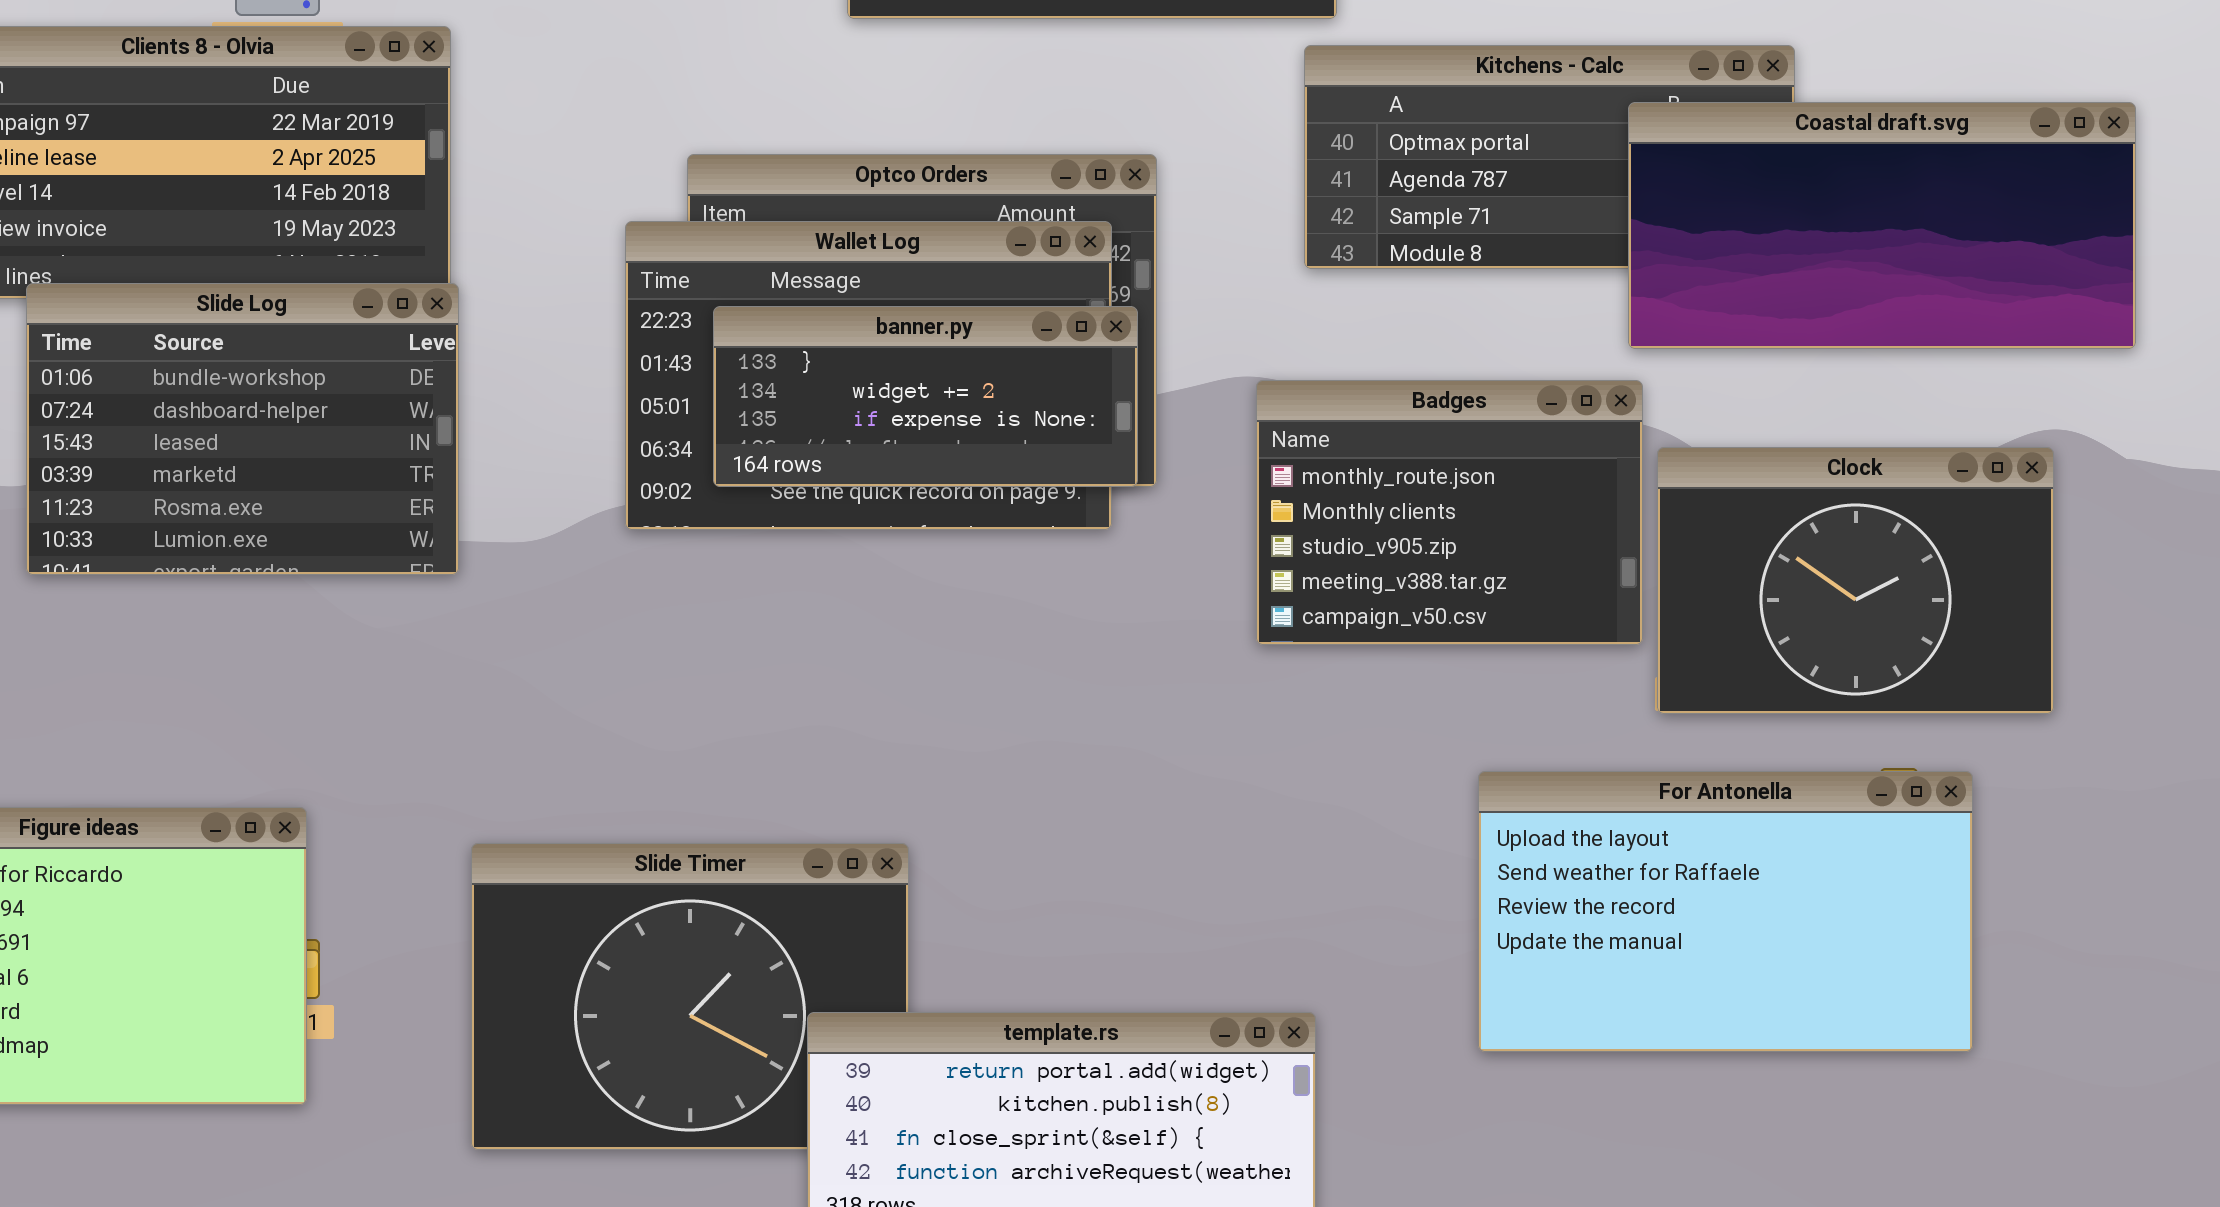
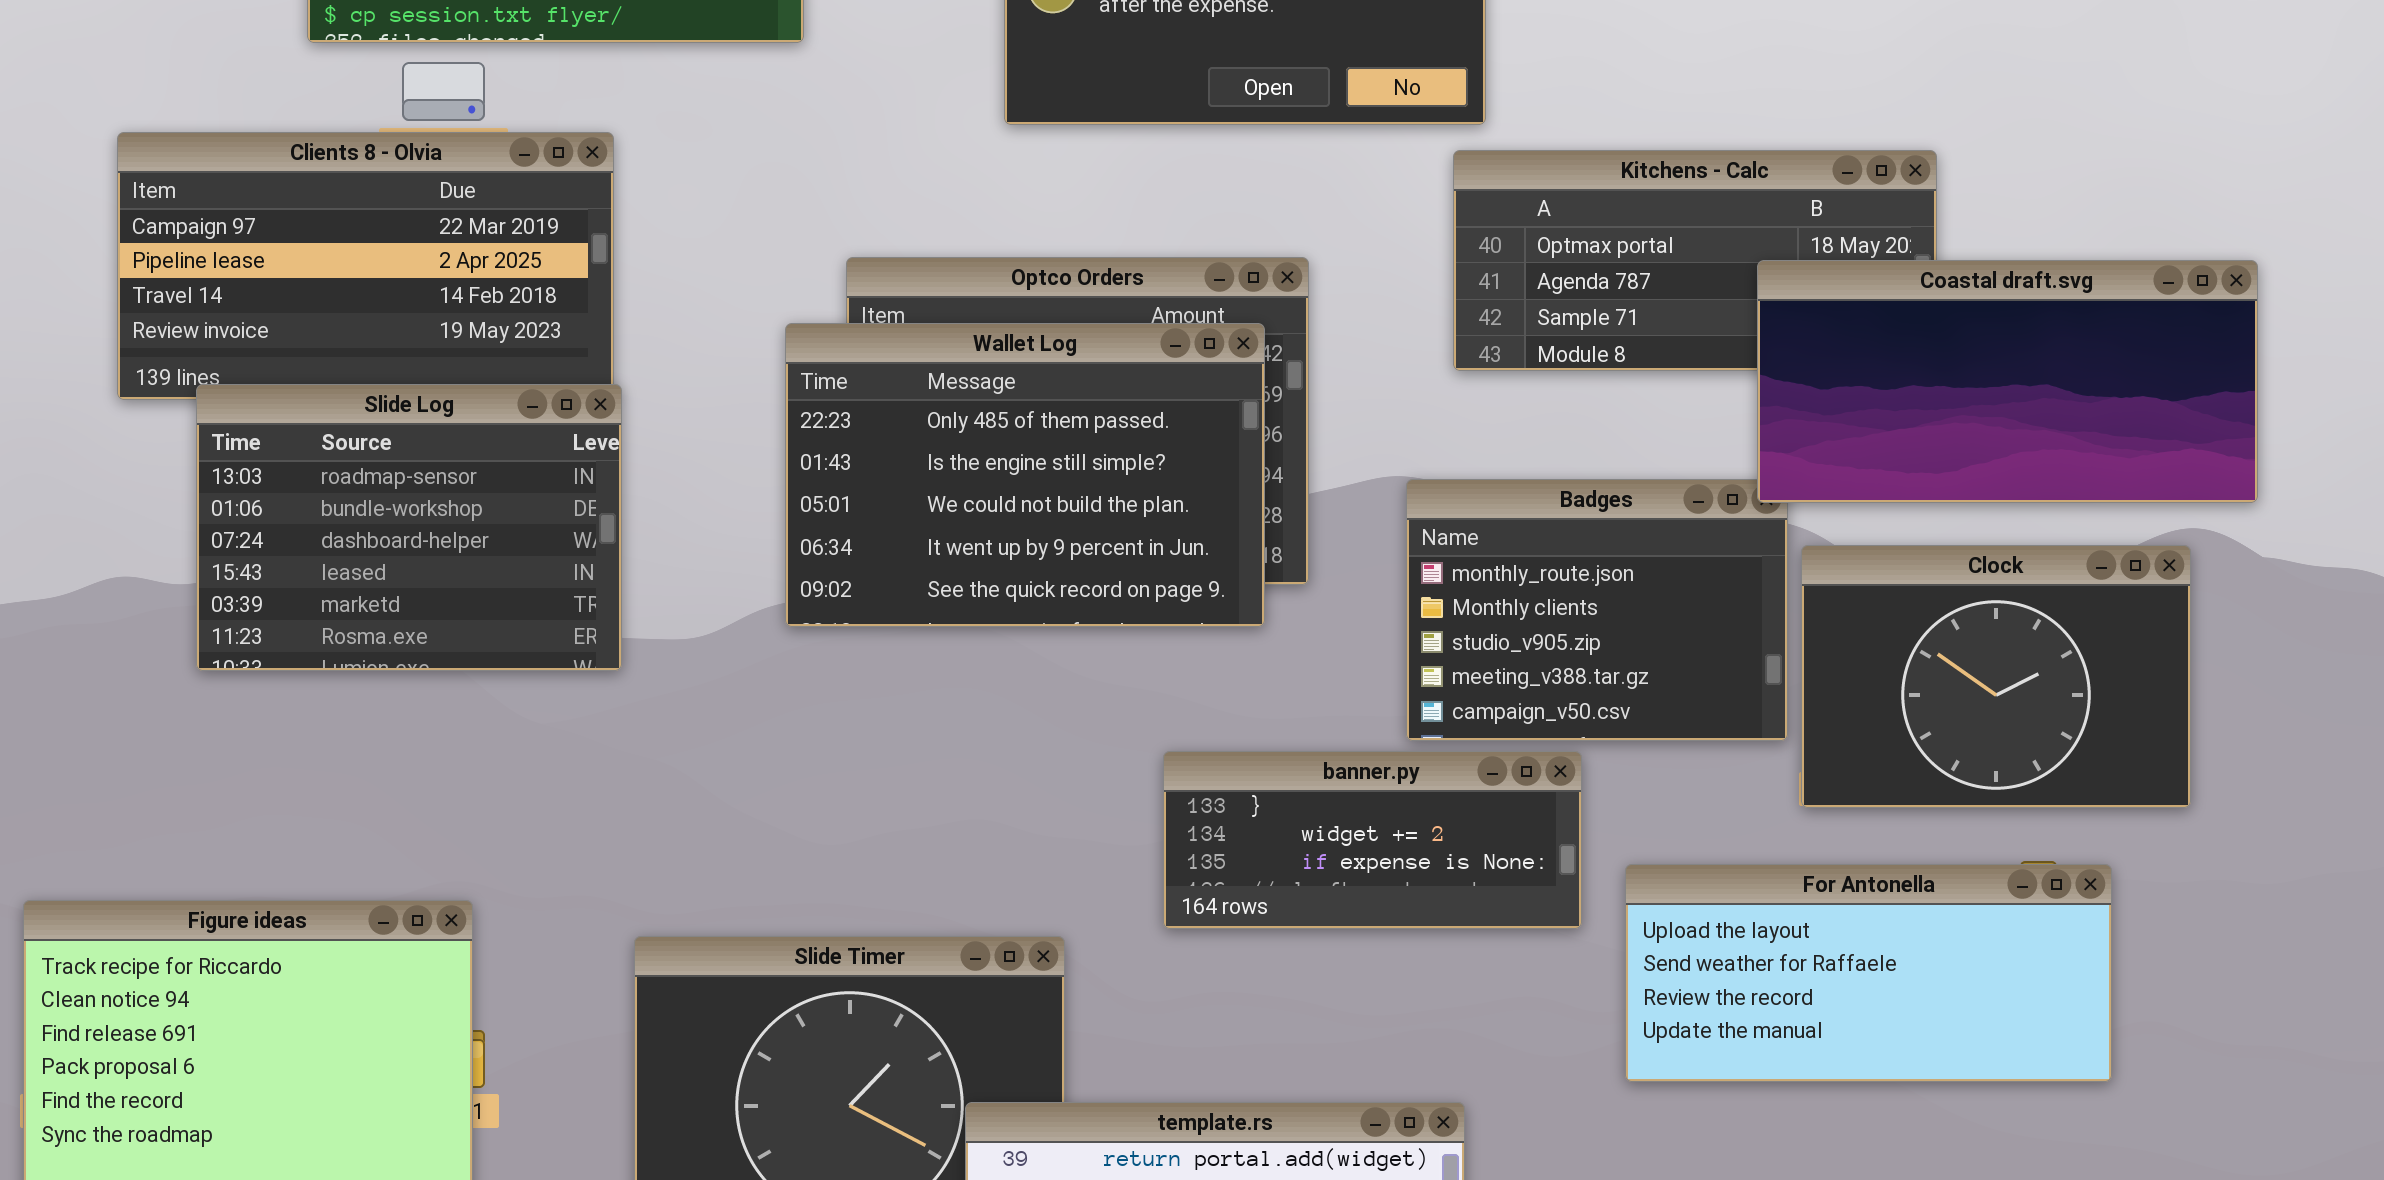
Coastal draft.svg: [1628,102,2136,349] -> [1757,260,2258,503], moved
Slide Log: [26,283,459,575] -> [196,384,622,671], scrolled up 1 row
banner.py: [713,306,1138,487] -> [1163,751,1582,929], moved
For Antonella: [1478,771,1973,1052] -> [1625,864,2112,1082], resized

